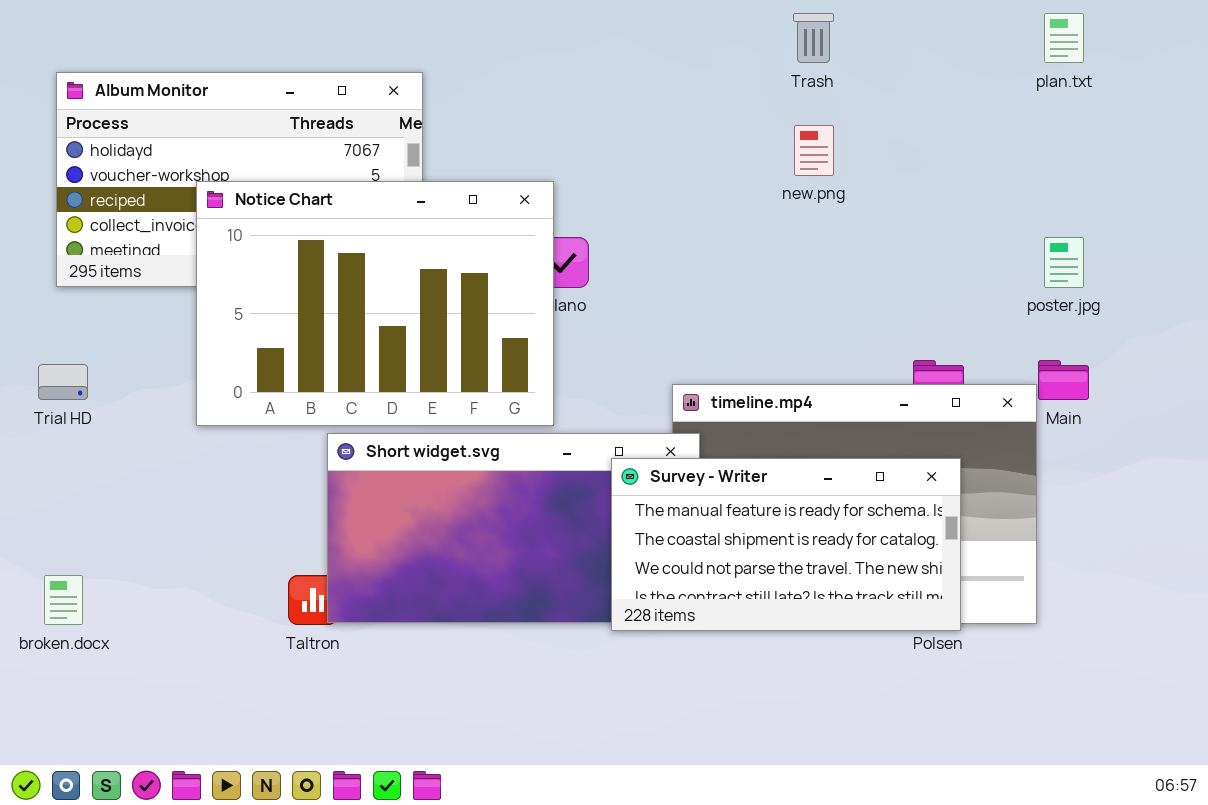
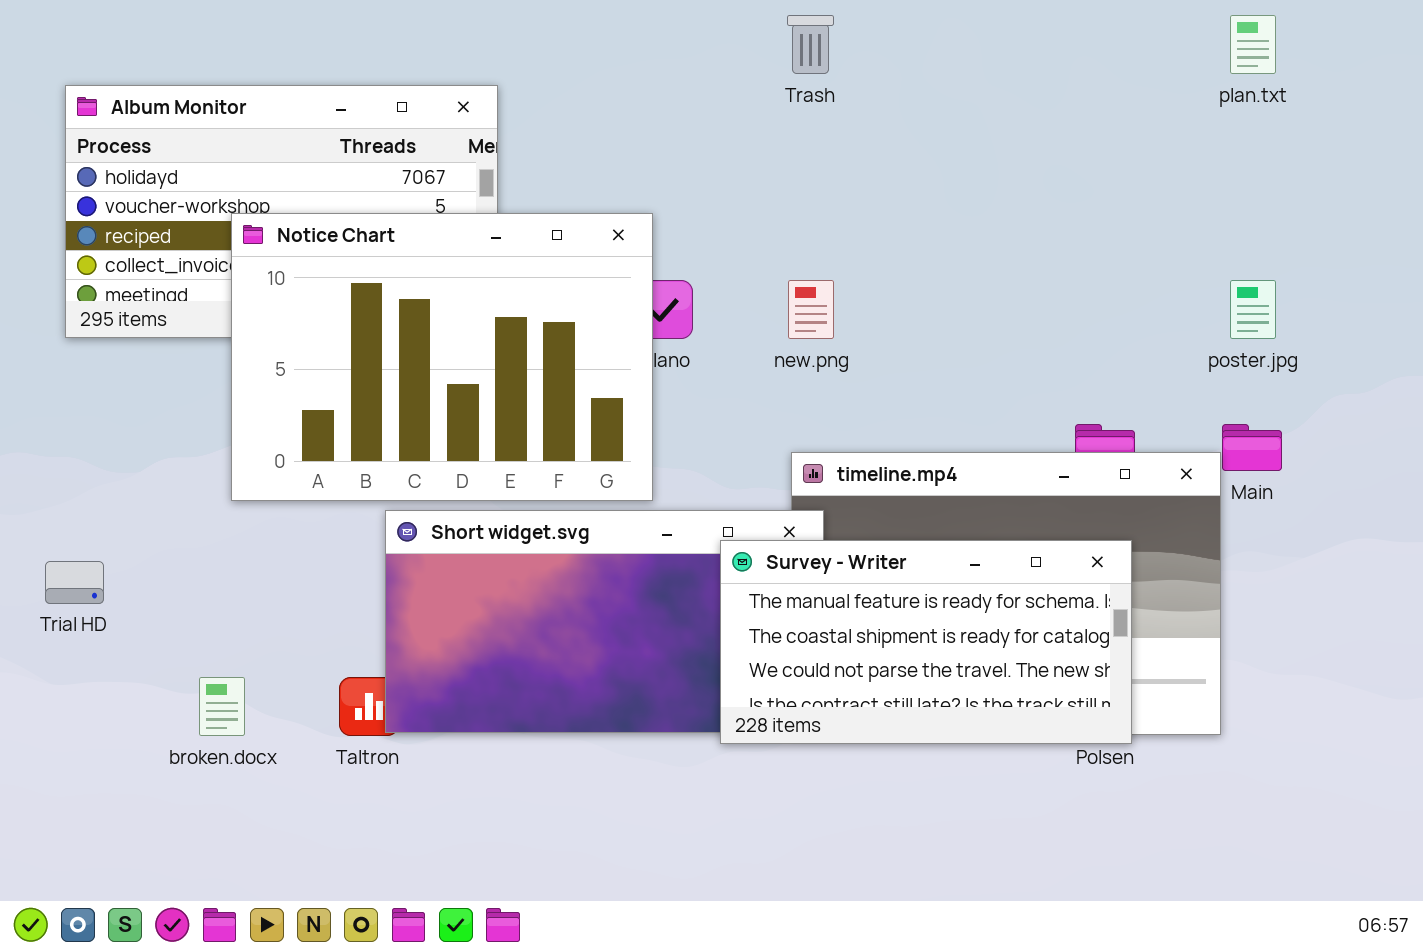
Trash: [793,13,834,63] -> [787,15,834,74], moved
new.png: [794,125,834,176] -> [788,280,834,339], moved
Trial HD: [38,364,88,400] -> [45,561,104,604], moved
broken.docx: [44,575,83,625] -> [199,677,245,736], moved

